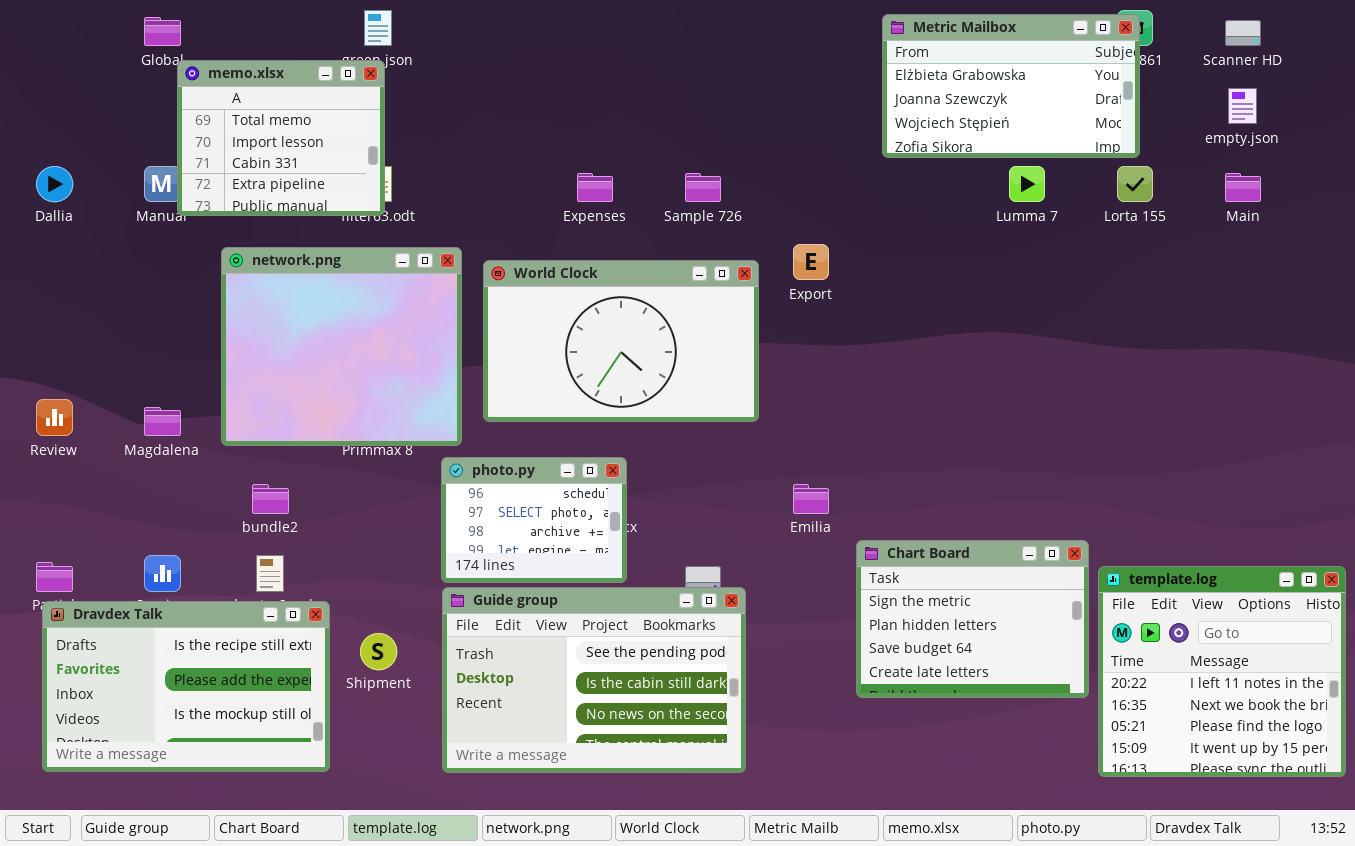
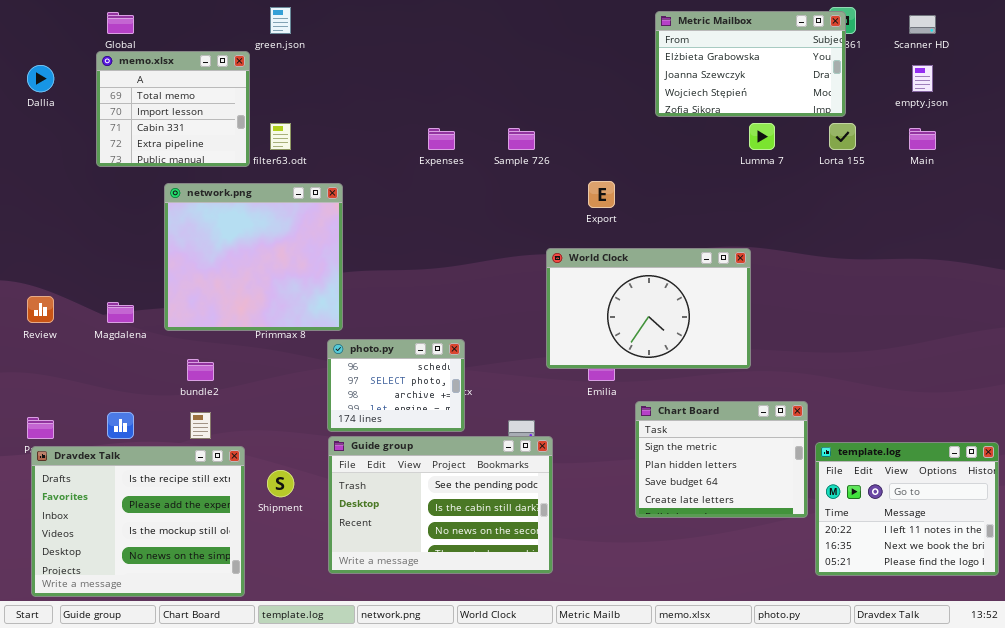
memo.xlsx: [177,60,385,216] -> [96,51,250,167], moved
Dallia: [36,166,73,202] -> [27,65,54,92], moved
World Clock: [483,260,759,422] -> [546,248,751,369], moved
template.log: [1098,566,1346,777] -> [815,442,999,576], resized
Dravdex Talk: [42,601,330,772] -> [31,446,245,597], resized

